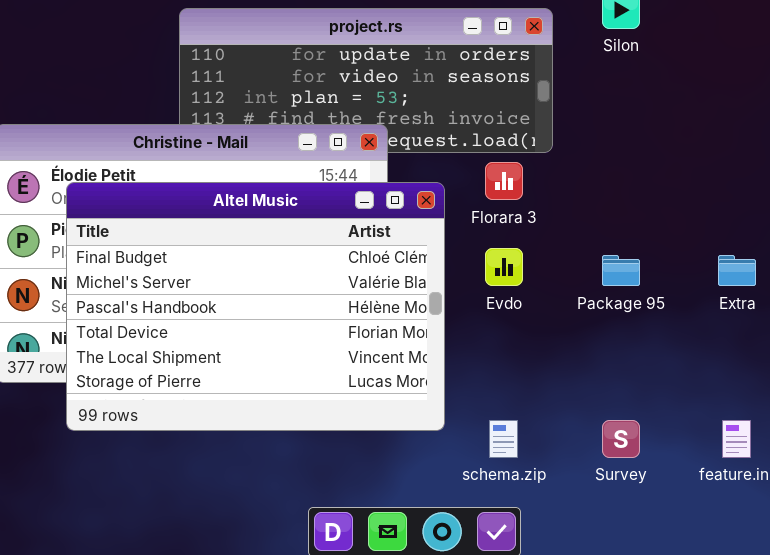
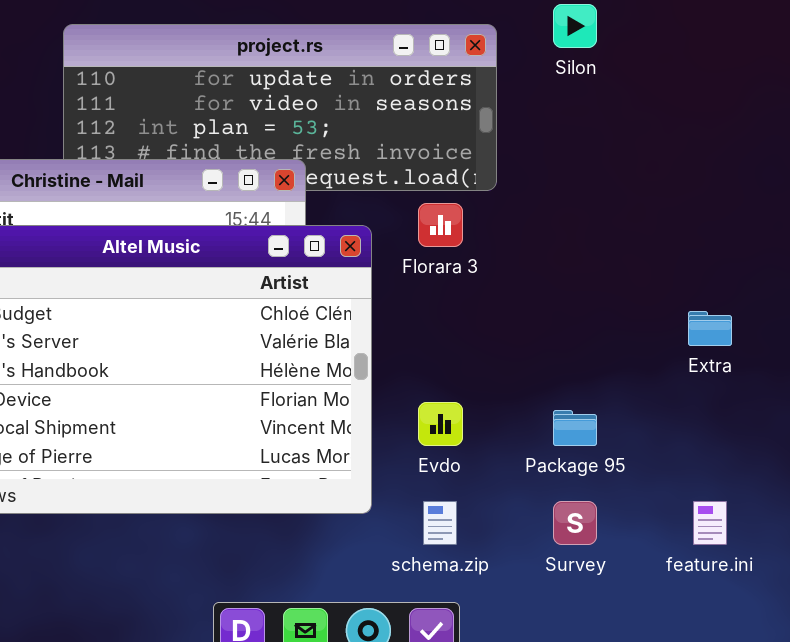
Evdo: [485,248,523,286] -> [418,402,463,446], moved
Package 95: [602,255,640,286] -> [553,410,597,446], moved

